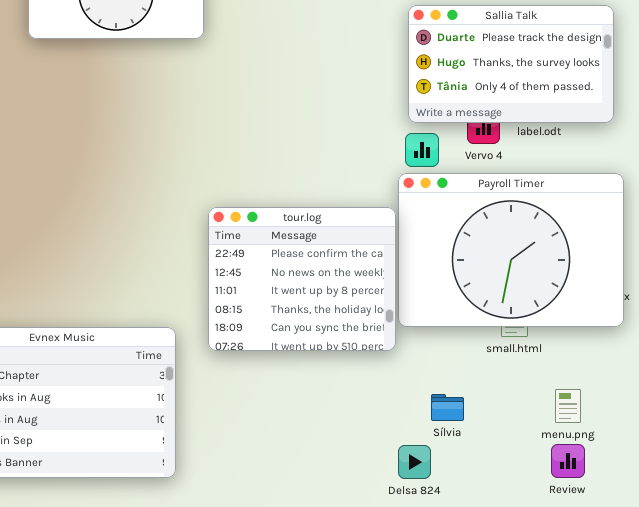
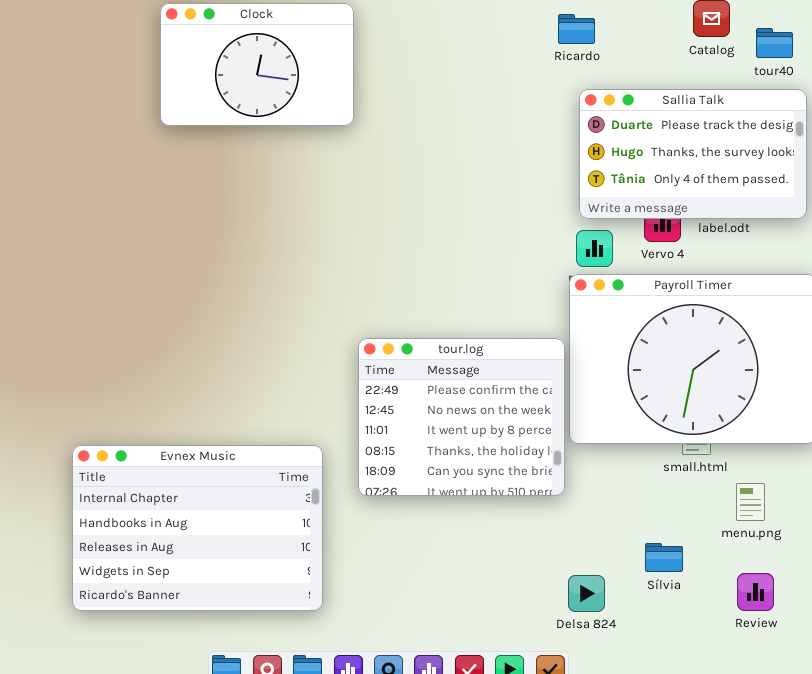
tour.log: [208,207,396,351] -> [358,338,565,496], moved
menu.png: [555,389,581,423] -> [736,483,765,521], moved
Sílvia: [431,394,464,421] -> [645,543,683,572], moved

